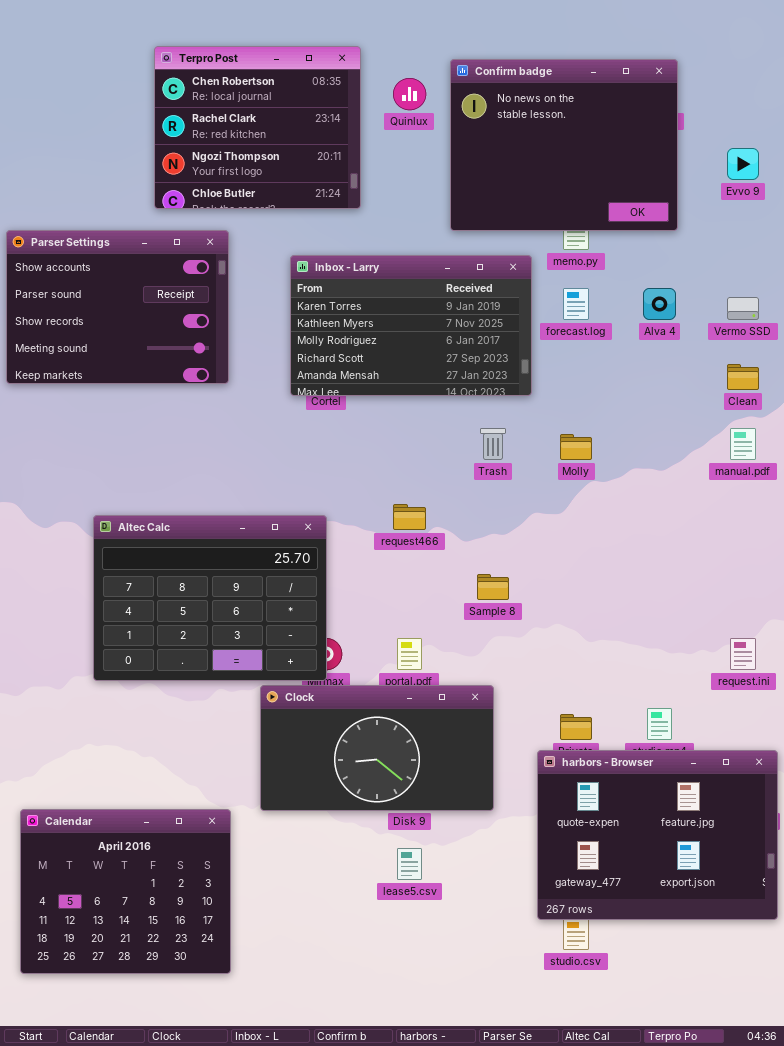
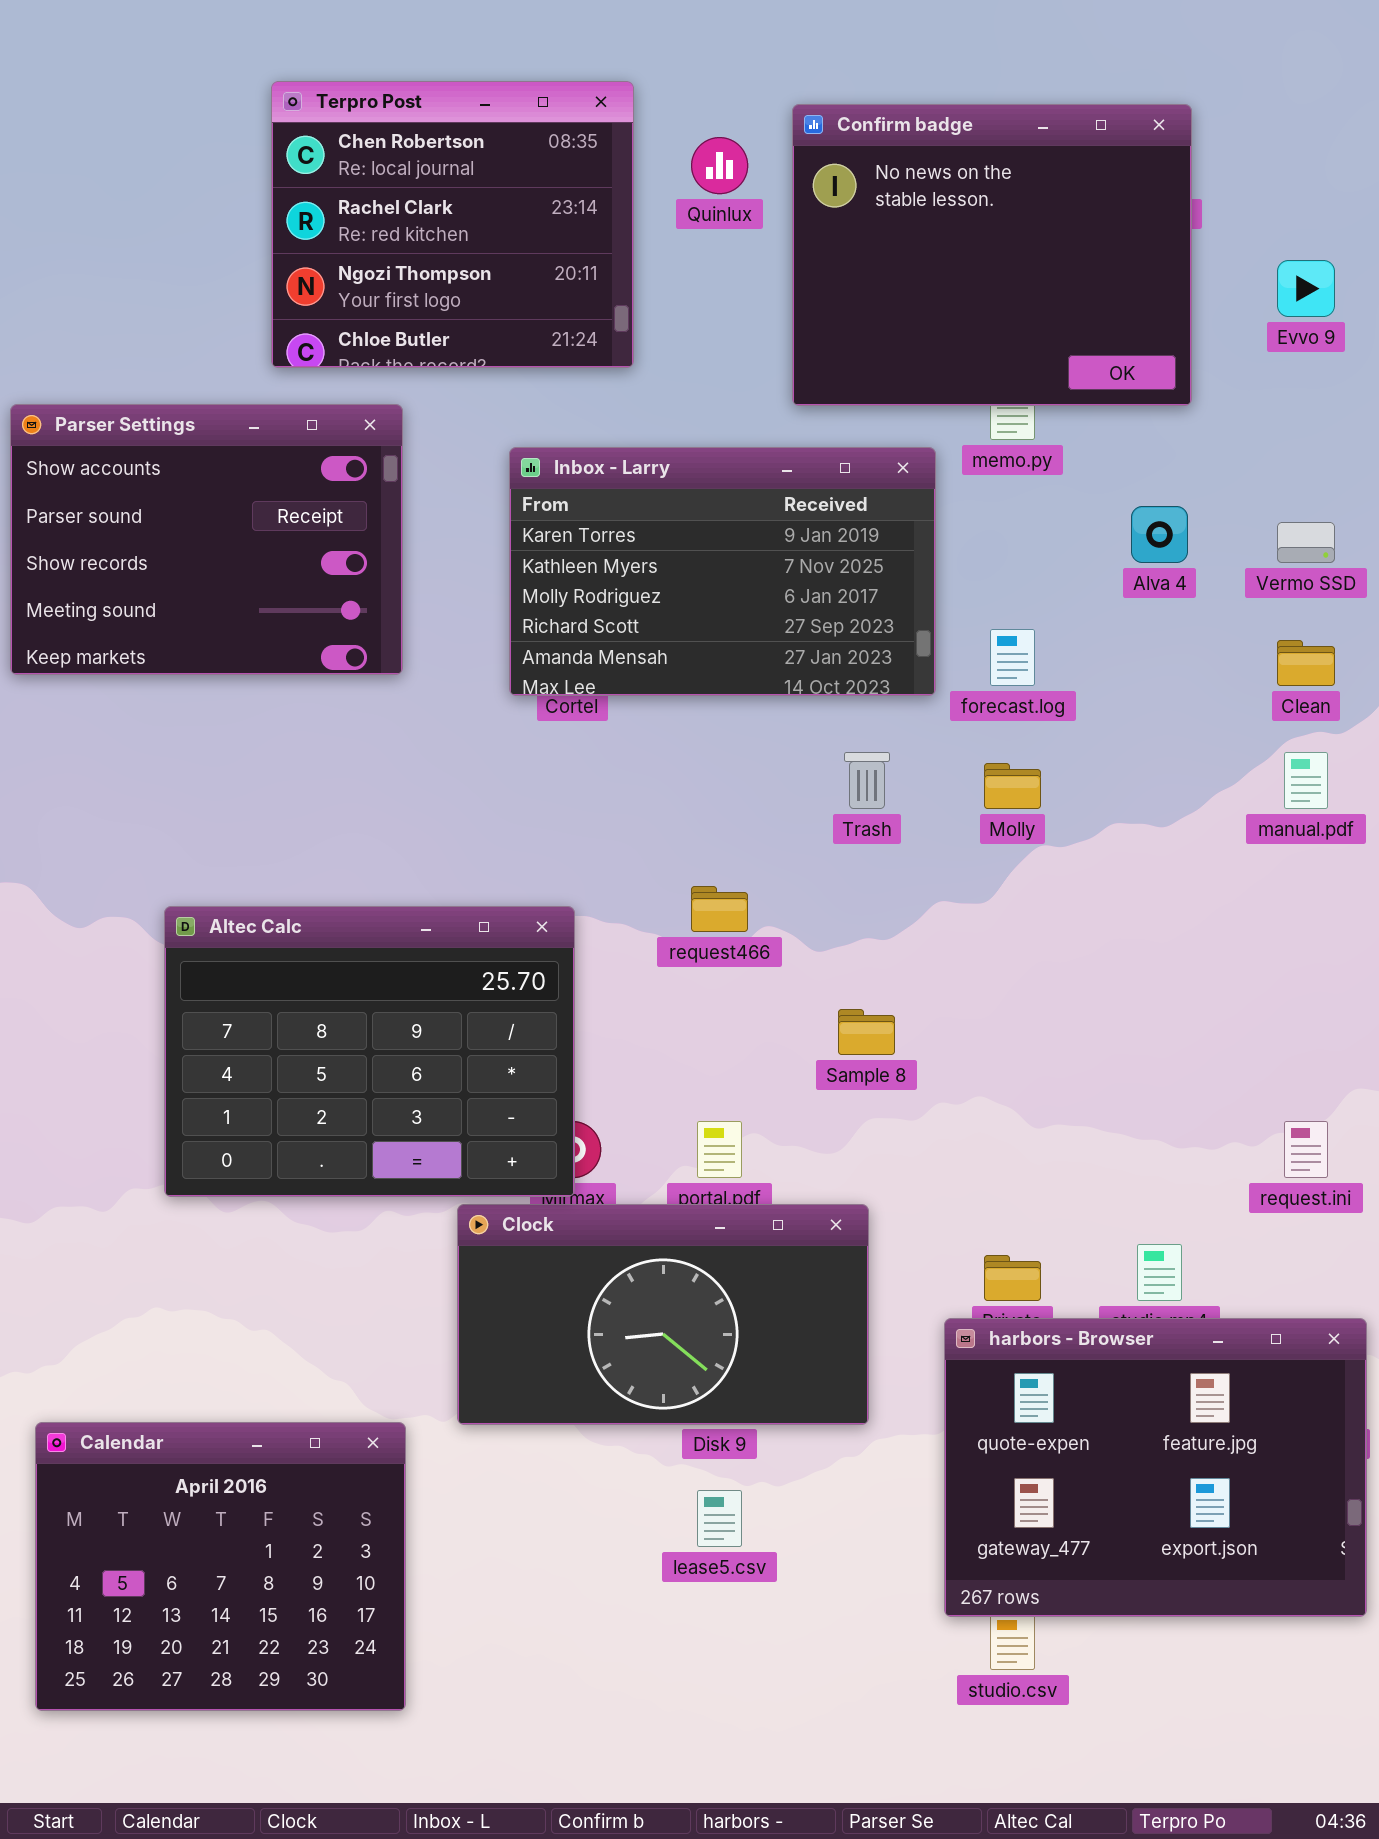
forecast.log: [563,288,589,320] -> [990,629,1035,686], moved

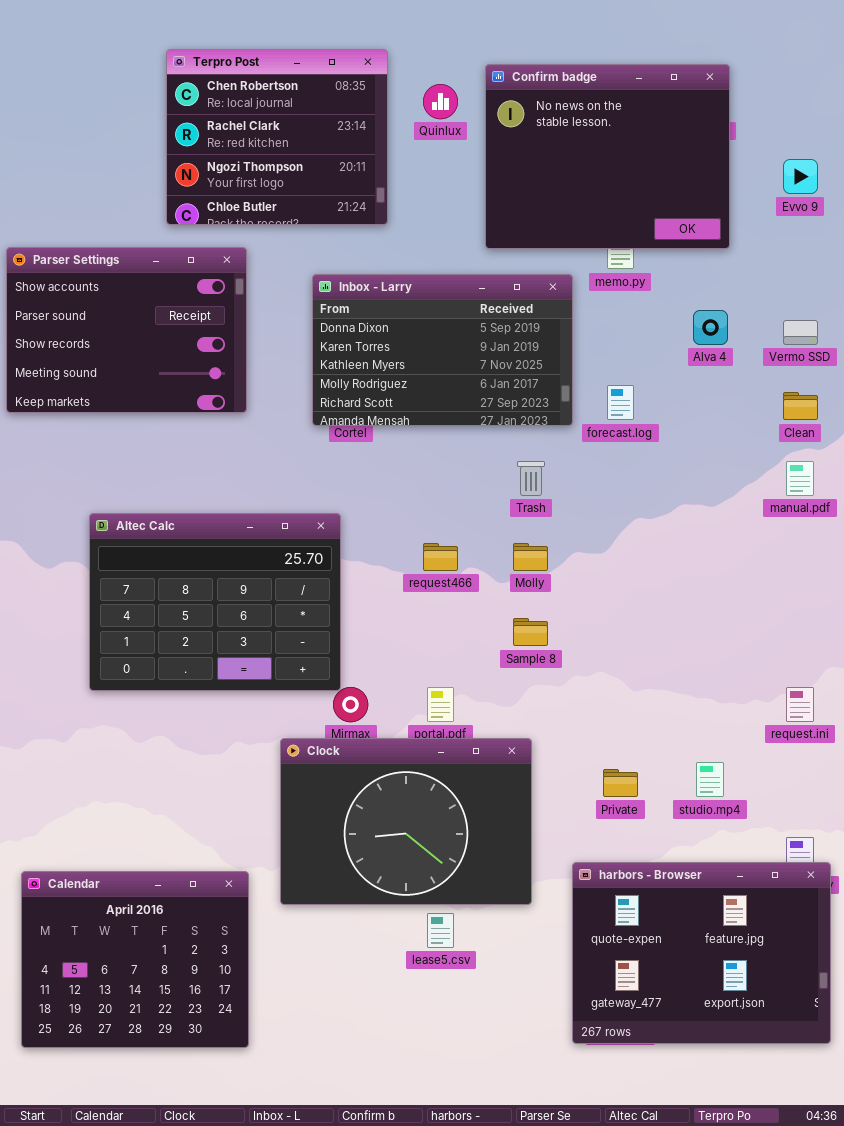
Inbox - Larry: [509,447,936,696] -> [312,274,573,426], scrolled up 1 row
Molly: [984,763,1041,809] -> [513,543,548,571], moved
Altec Calc: [164,906,575,1197] -> [89,513,341,691], moved
Clock: [457,1204,869,1425] -> [280,738,532,905], resized
harbors - Browser: [944,1318,1367,1617] -> [572,862,831,1044], moved

